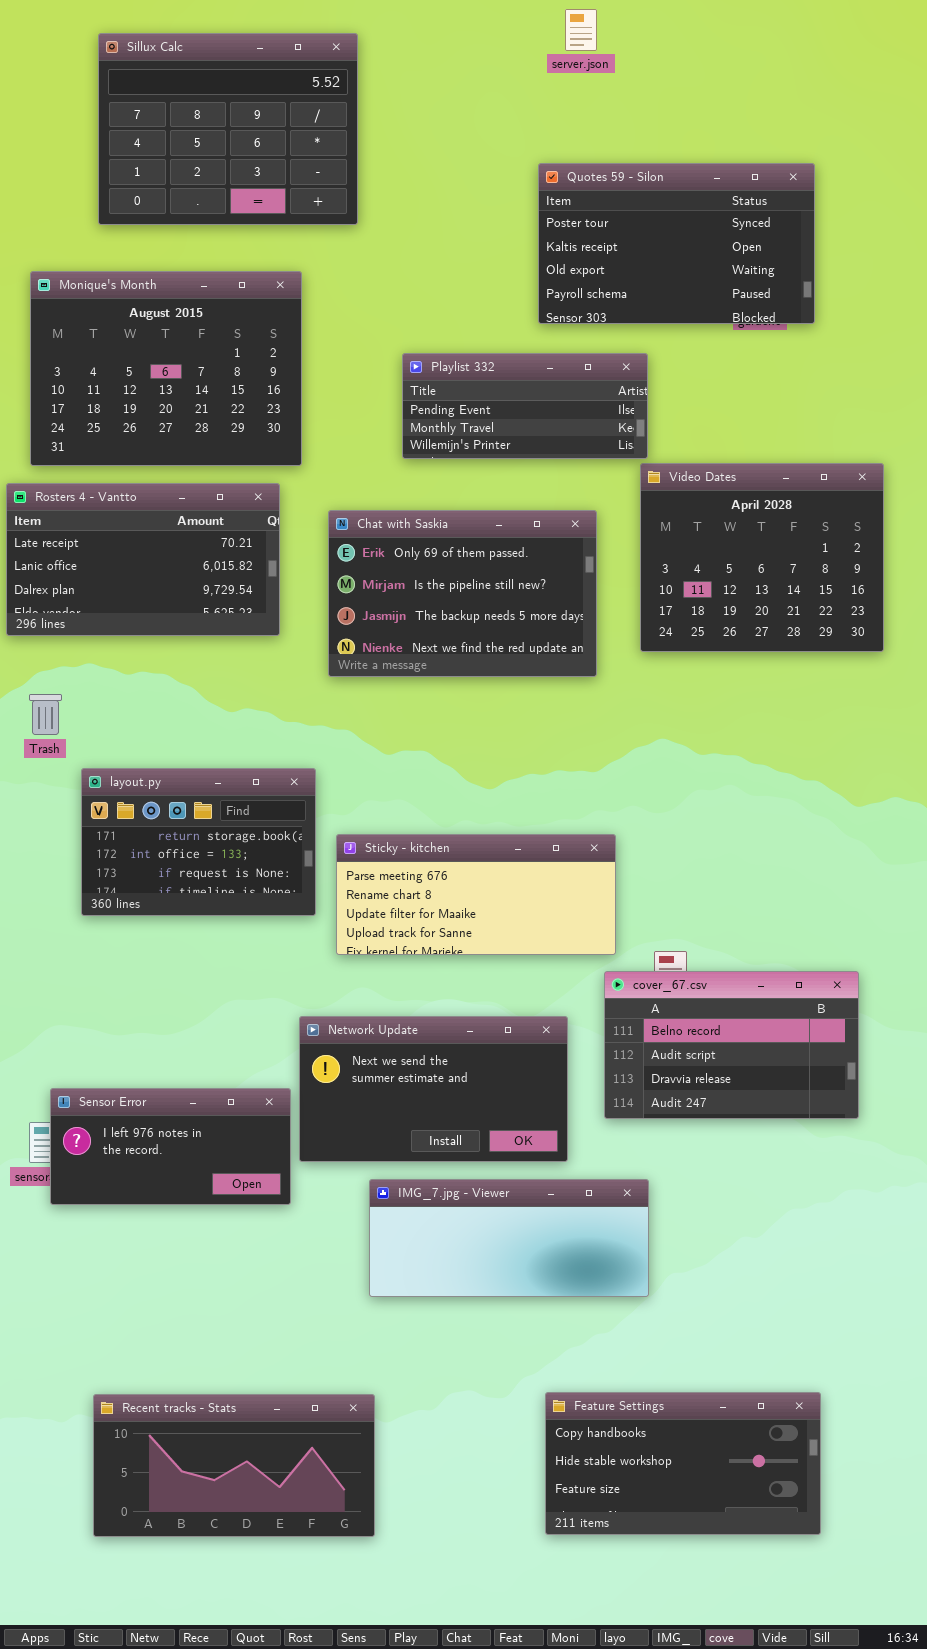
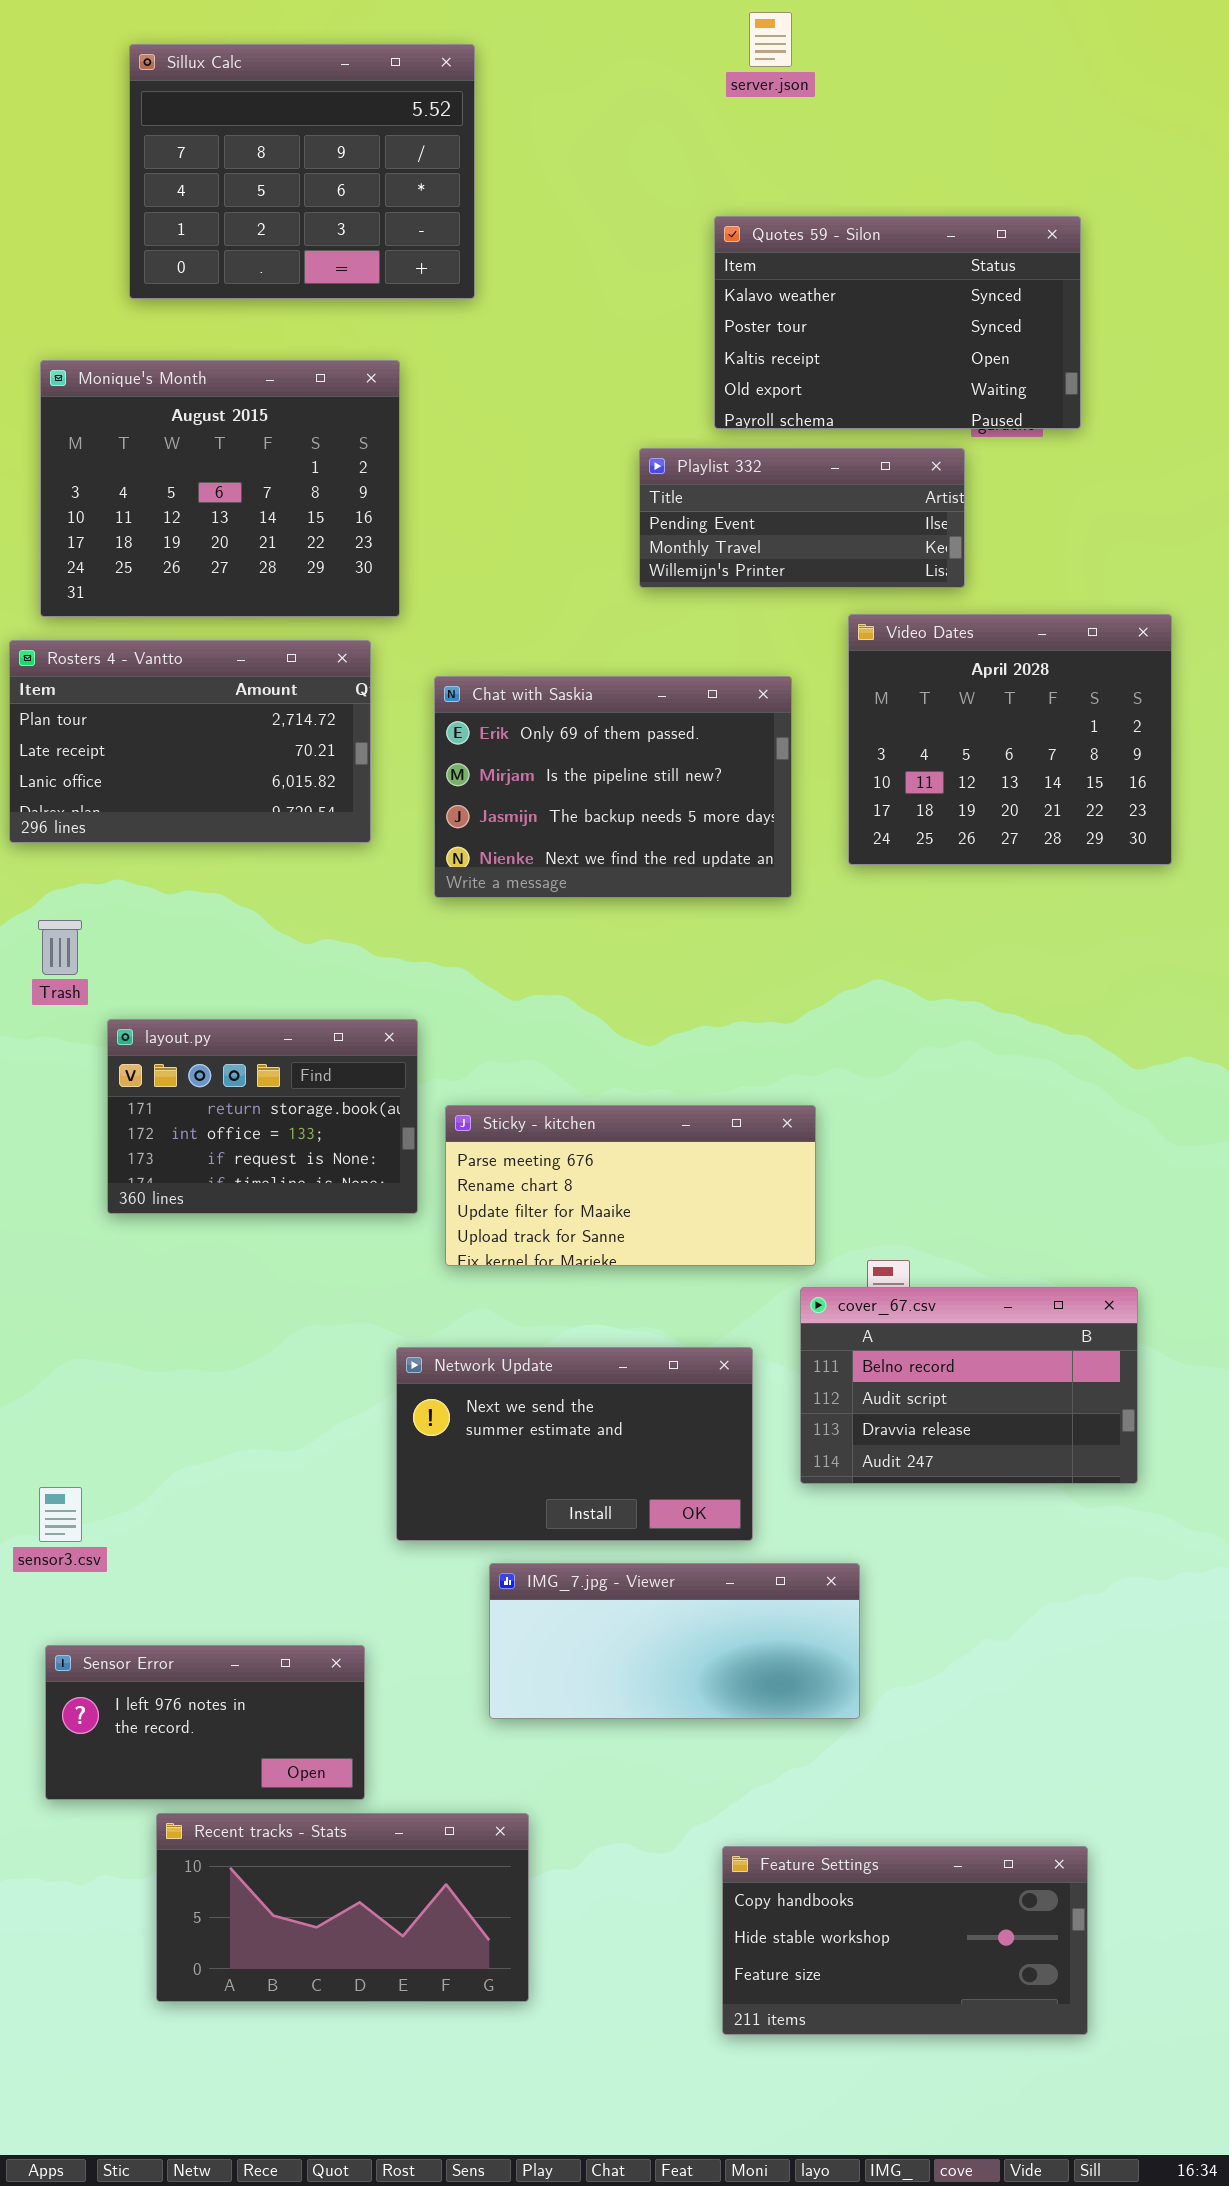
Quotes 59 - Silon: [538,163,815,324] -> [714,216,1081,429], scrolled up 1 row
Playlist 332: [402,353,648,459] -> [639,448,965,588], moved
Rosters 4 - Vantto: [6,483,280,636] -> [9,640,371,843], scrolled up 1 row
Sensor Error: [50,1088,291,1205] -> [45,1645,365,1800], moved
Recent tracks - Stats: [93,1394,375,1537] -> [156,1813,529,2002], moved

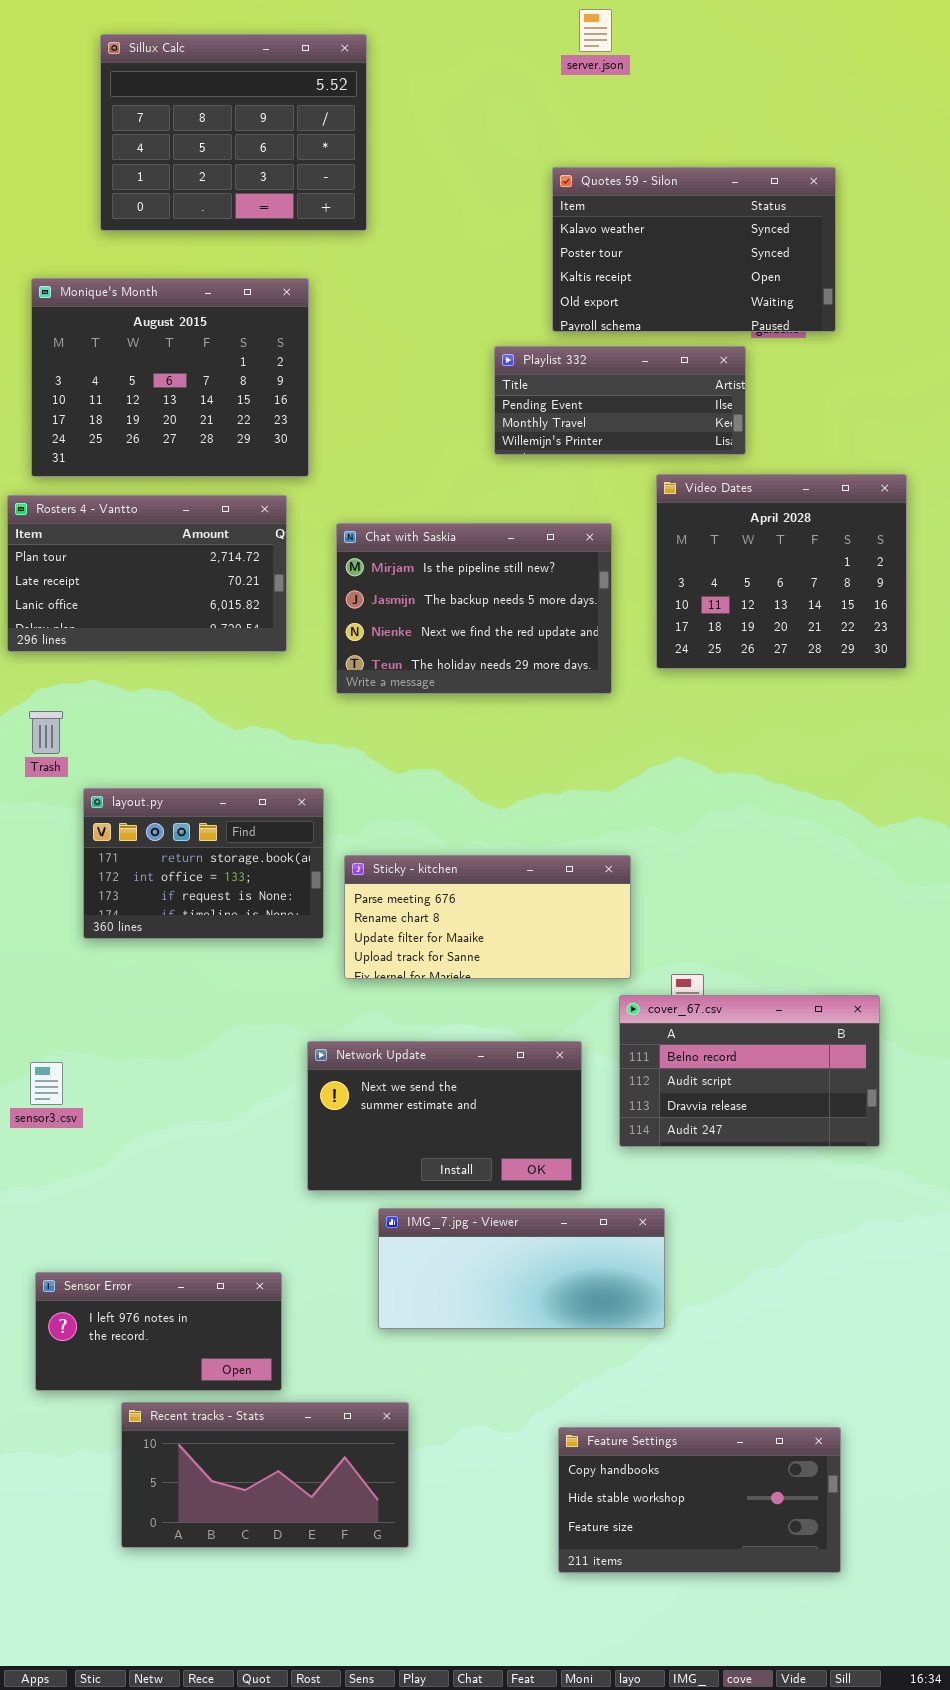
Chat with Saskia: [434,676,792,898] -> [336,523,612,694], scrolled down 1 row
sensor3.csv: [39,1487,82,1542] -> [30,1062,63,1105], moved

